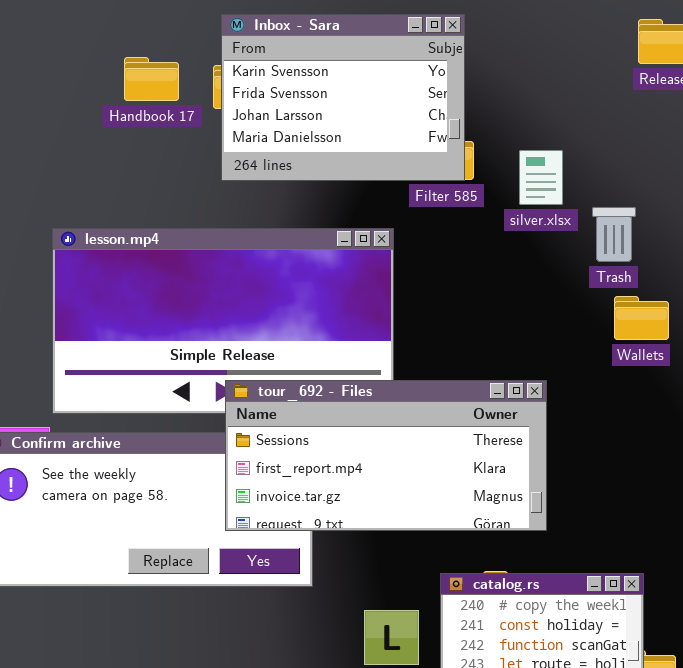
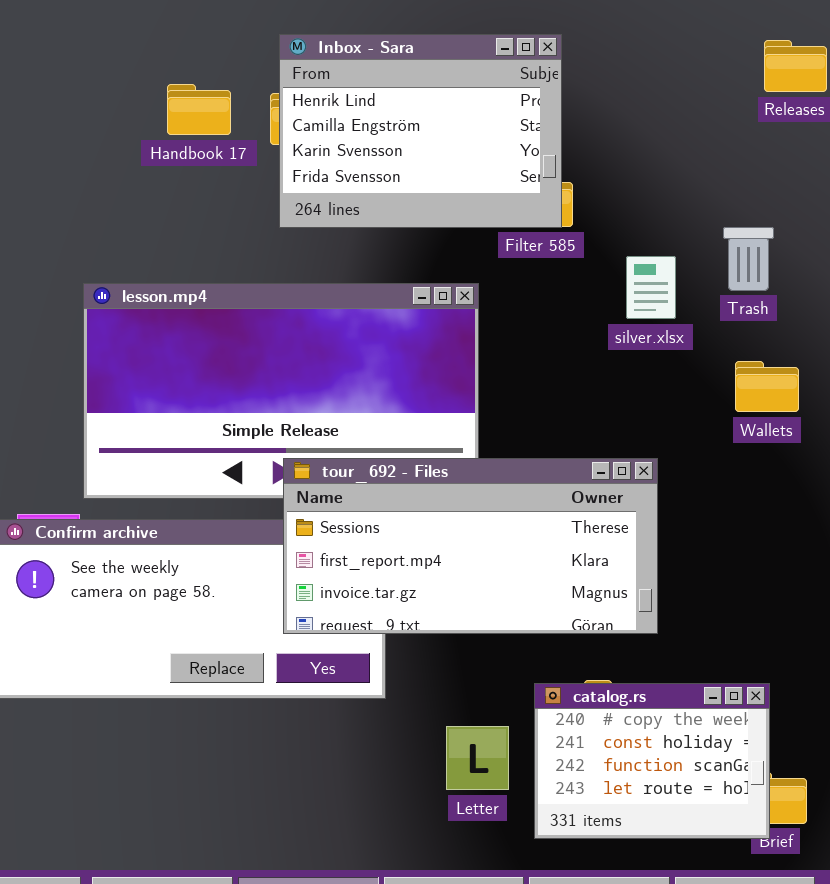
Inbox - Sara: [221,14,465,181] -> [279,34,562,228], scrolled up 2 rows
silver.xlsx: [519,150,563,205] -> [626,256,676,319], moved
Trash: [592,207,636,262] -> [723,227,774,291], moved

